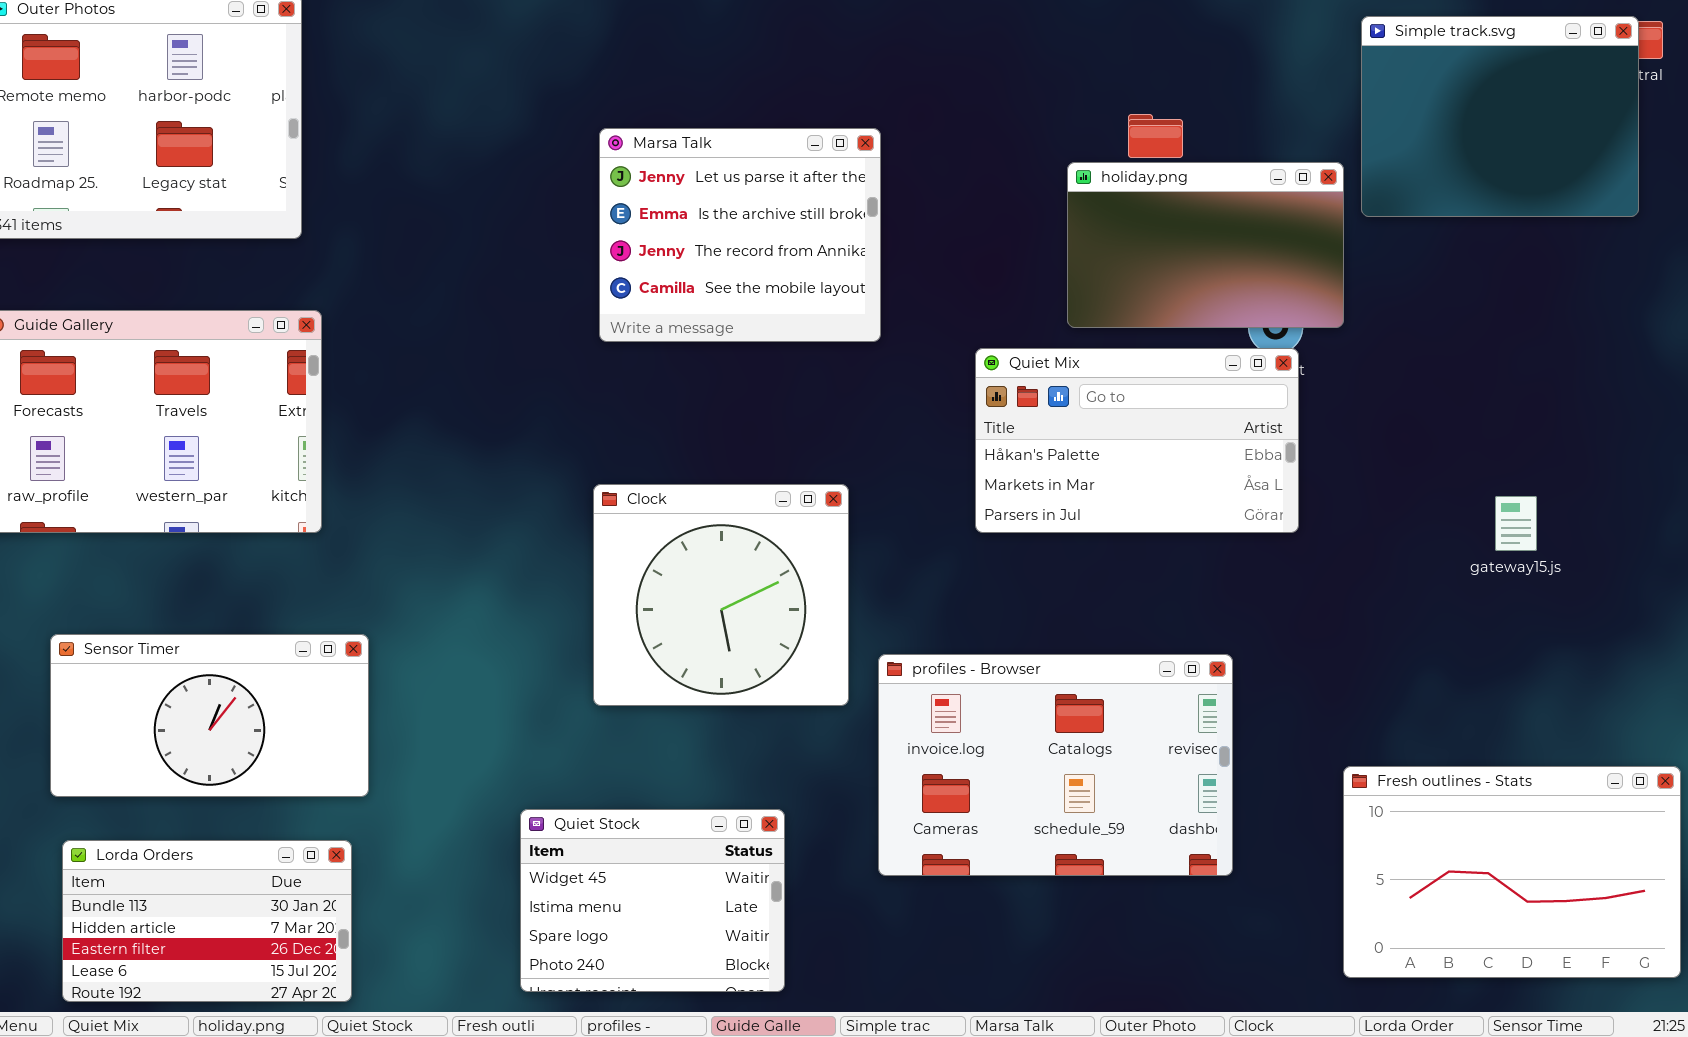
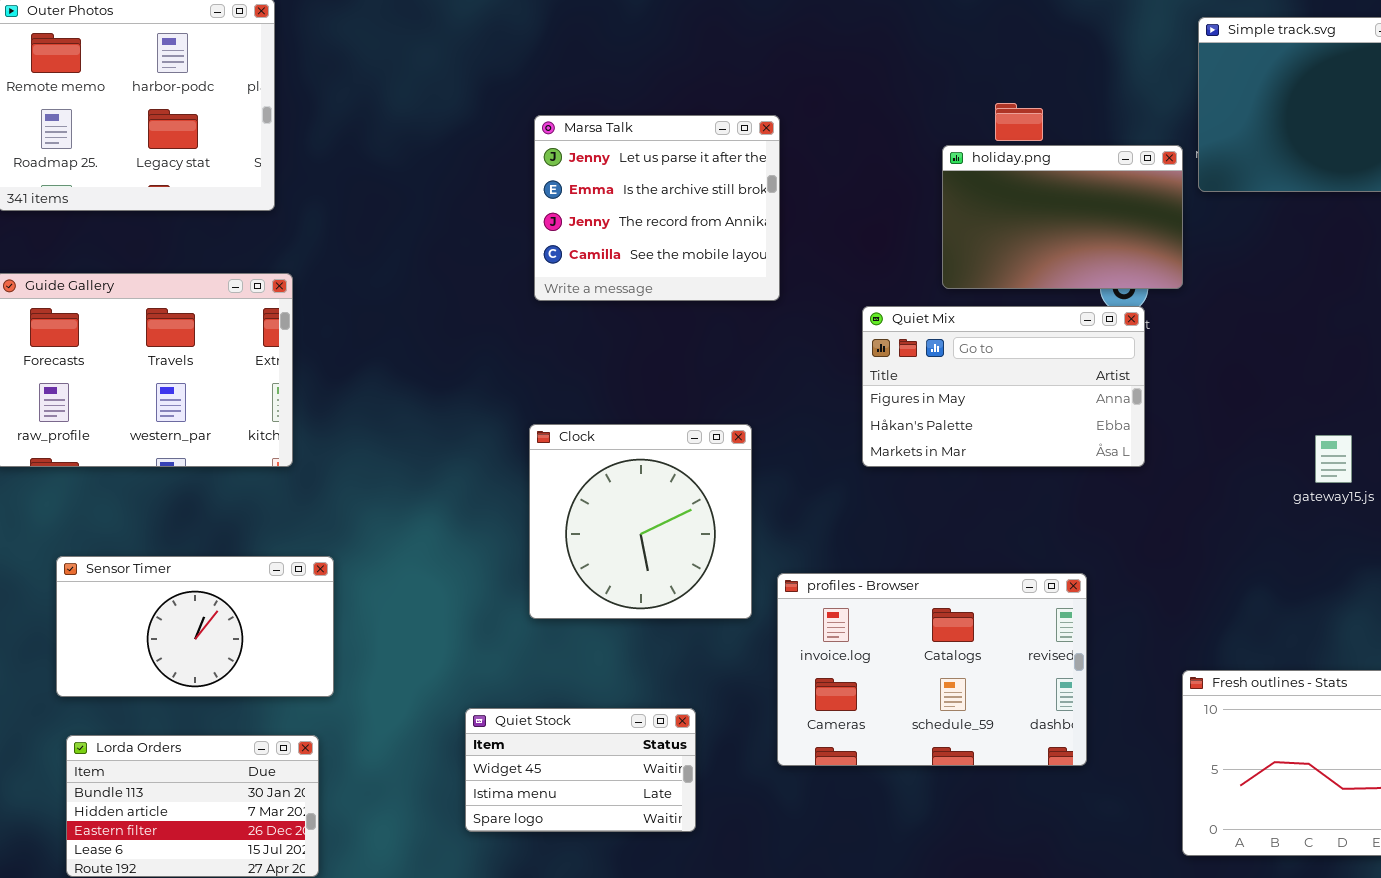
Quiet Mix: [975,348,1299,533] -> [862,306,1145,467], scrolled up 1 row
Quiet Stock: [520,809,785,992] -> [465,708,696,832], resized

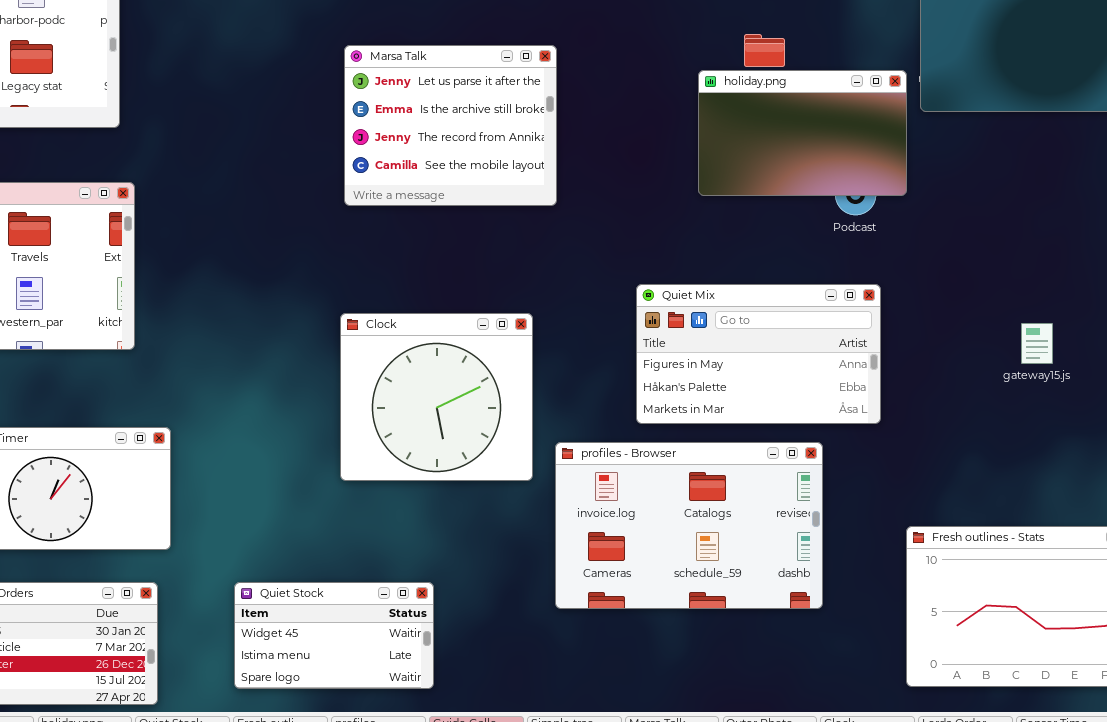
Quiet Mix: [862,306,1145,467] -> [636,284,881,424], moved
Quiet Stock: [465,708,696,832] -> [234,582,434,689], moved

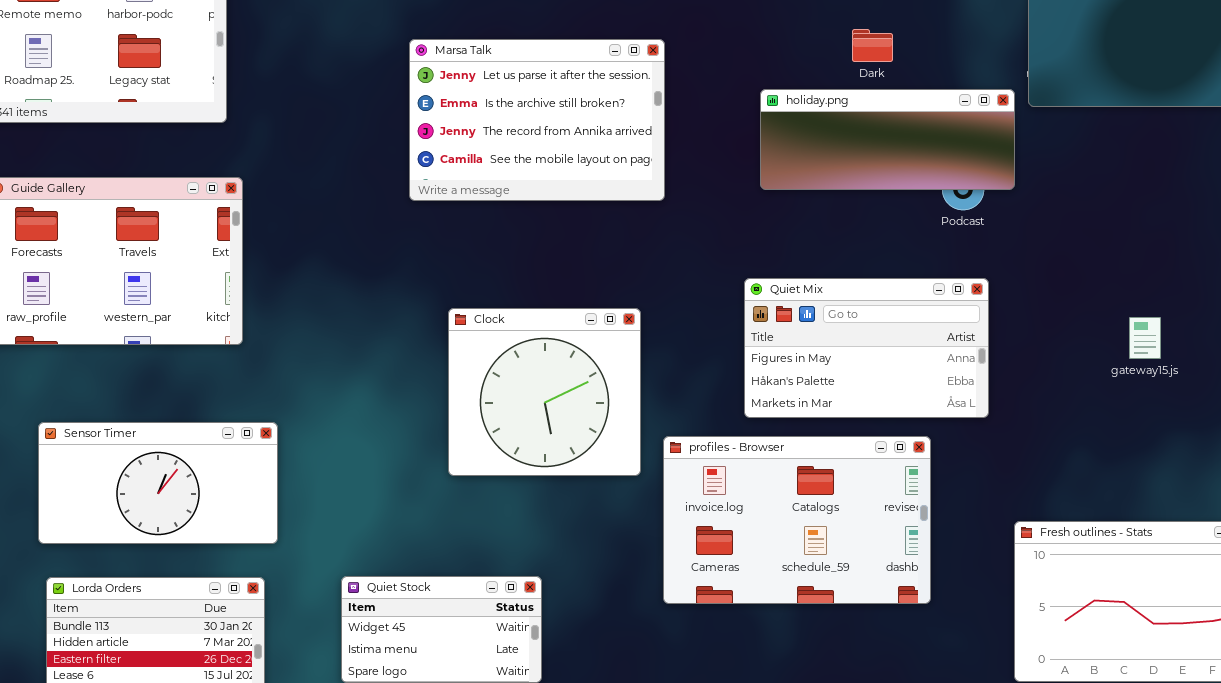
Marsa Talk: [344,45,557,206] -> [409,39,665,201], resized
holiday.png: [698,70,907,196] -> [760,89,1015,190], resized

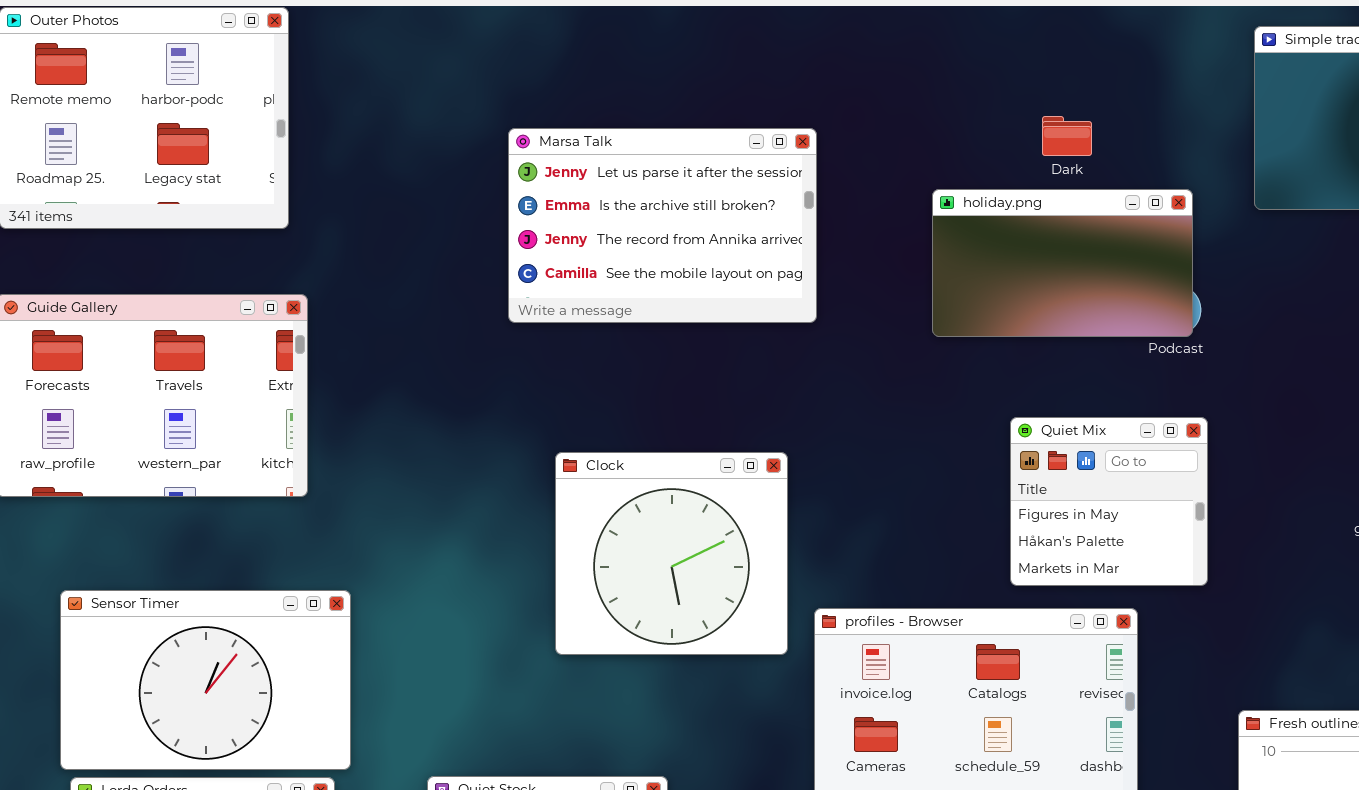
holiday.png: [760,89,1015,190] -> [932,189,1193,337], resized
Quiet Mix: [744,278,989,418] -> [1010,417,1208,586], resized
Sensor Timer: [38,422,278,544] -> [60,590,351,770], resized

